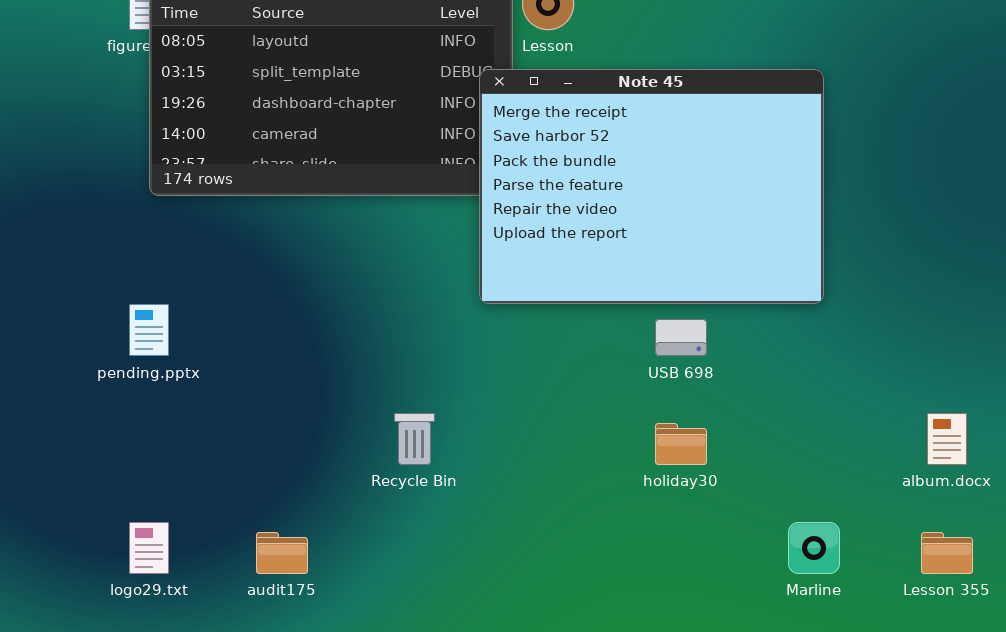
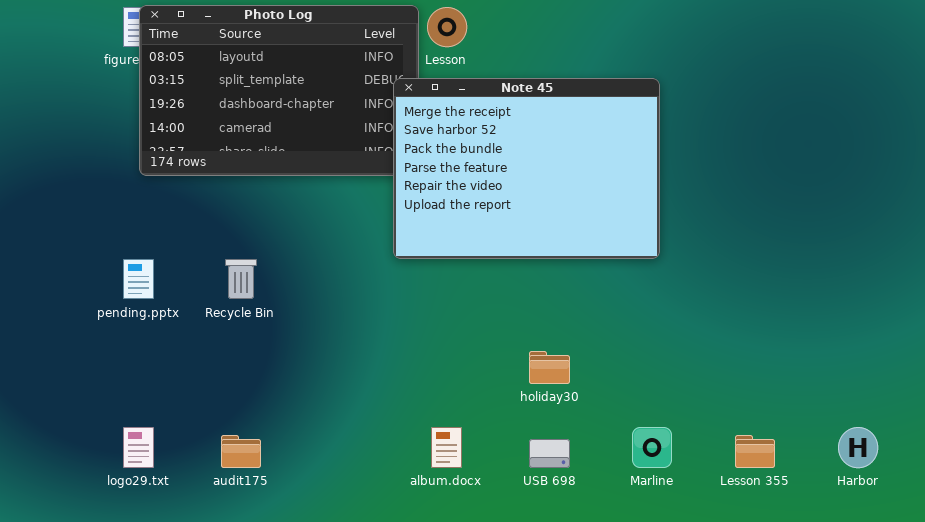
USB 698: [655,319,707,356] -> [529,439,570,468], moved
Recycle Bin: [394,413,435,465] -> [225,259,257,299], moved
album.docx: [927,413,967,465] -> [431,427,462,468], moved

